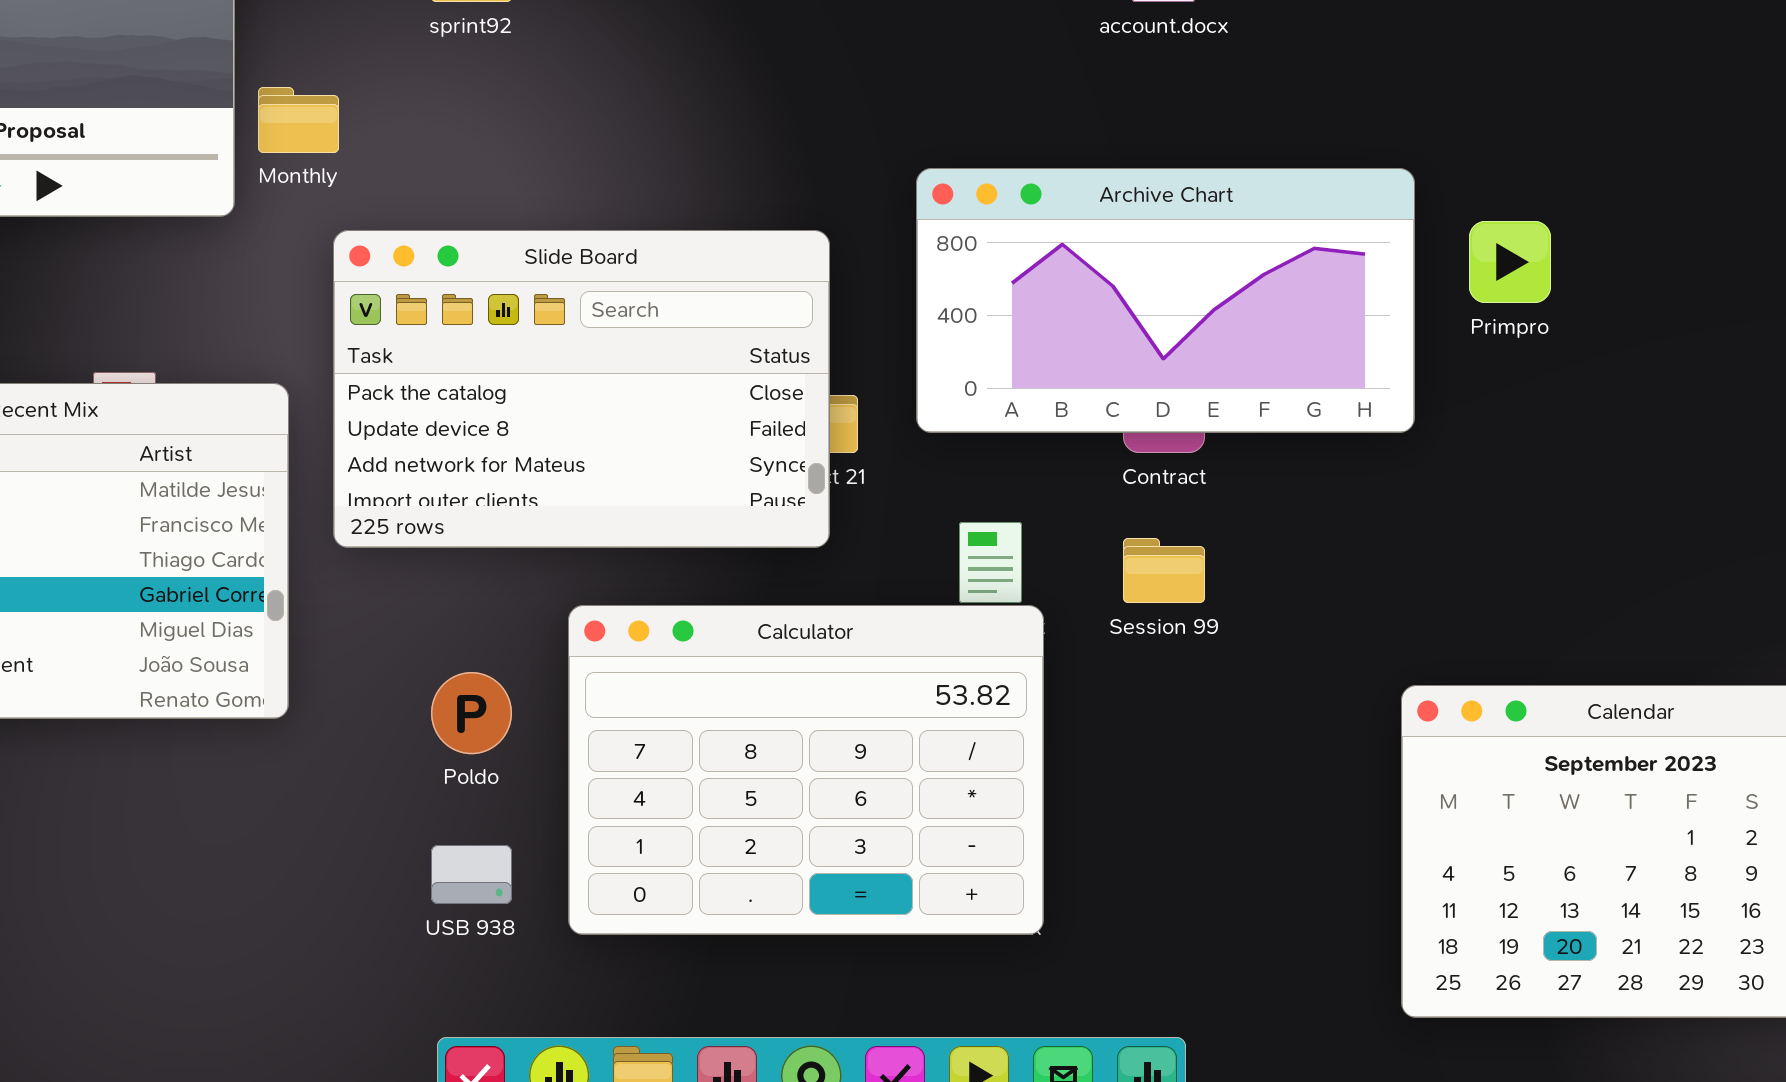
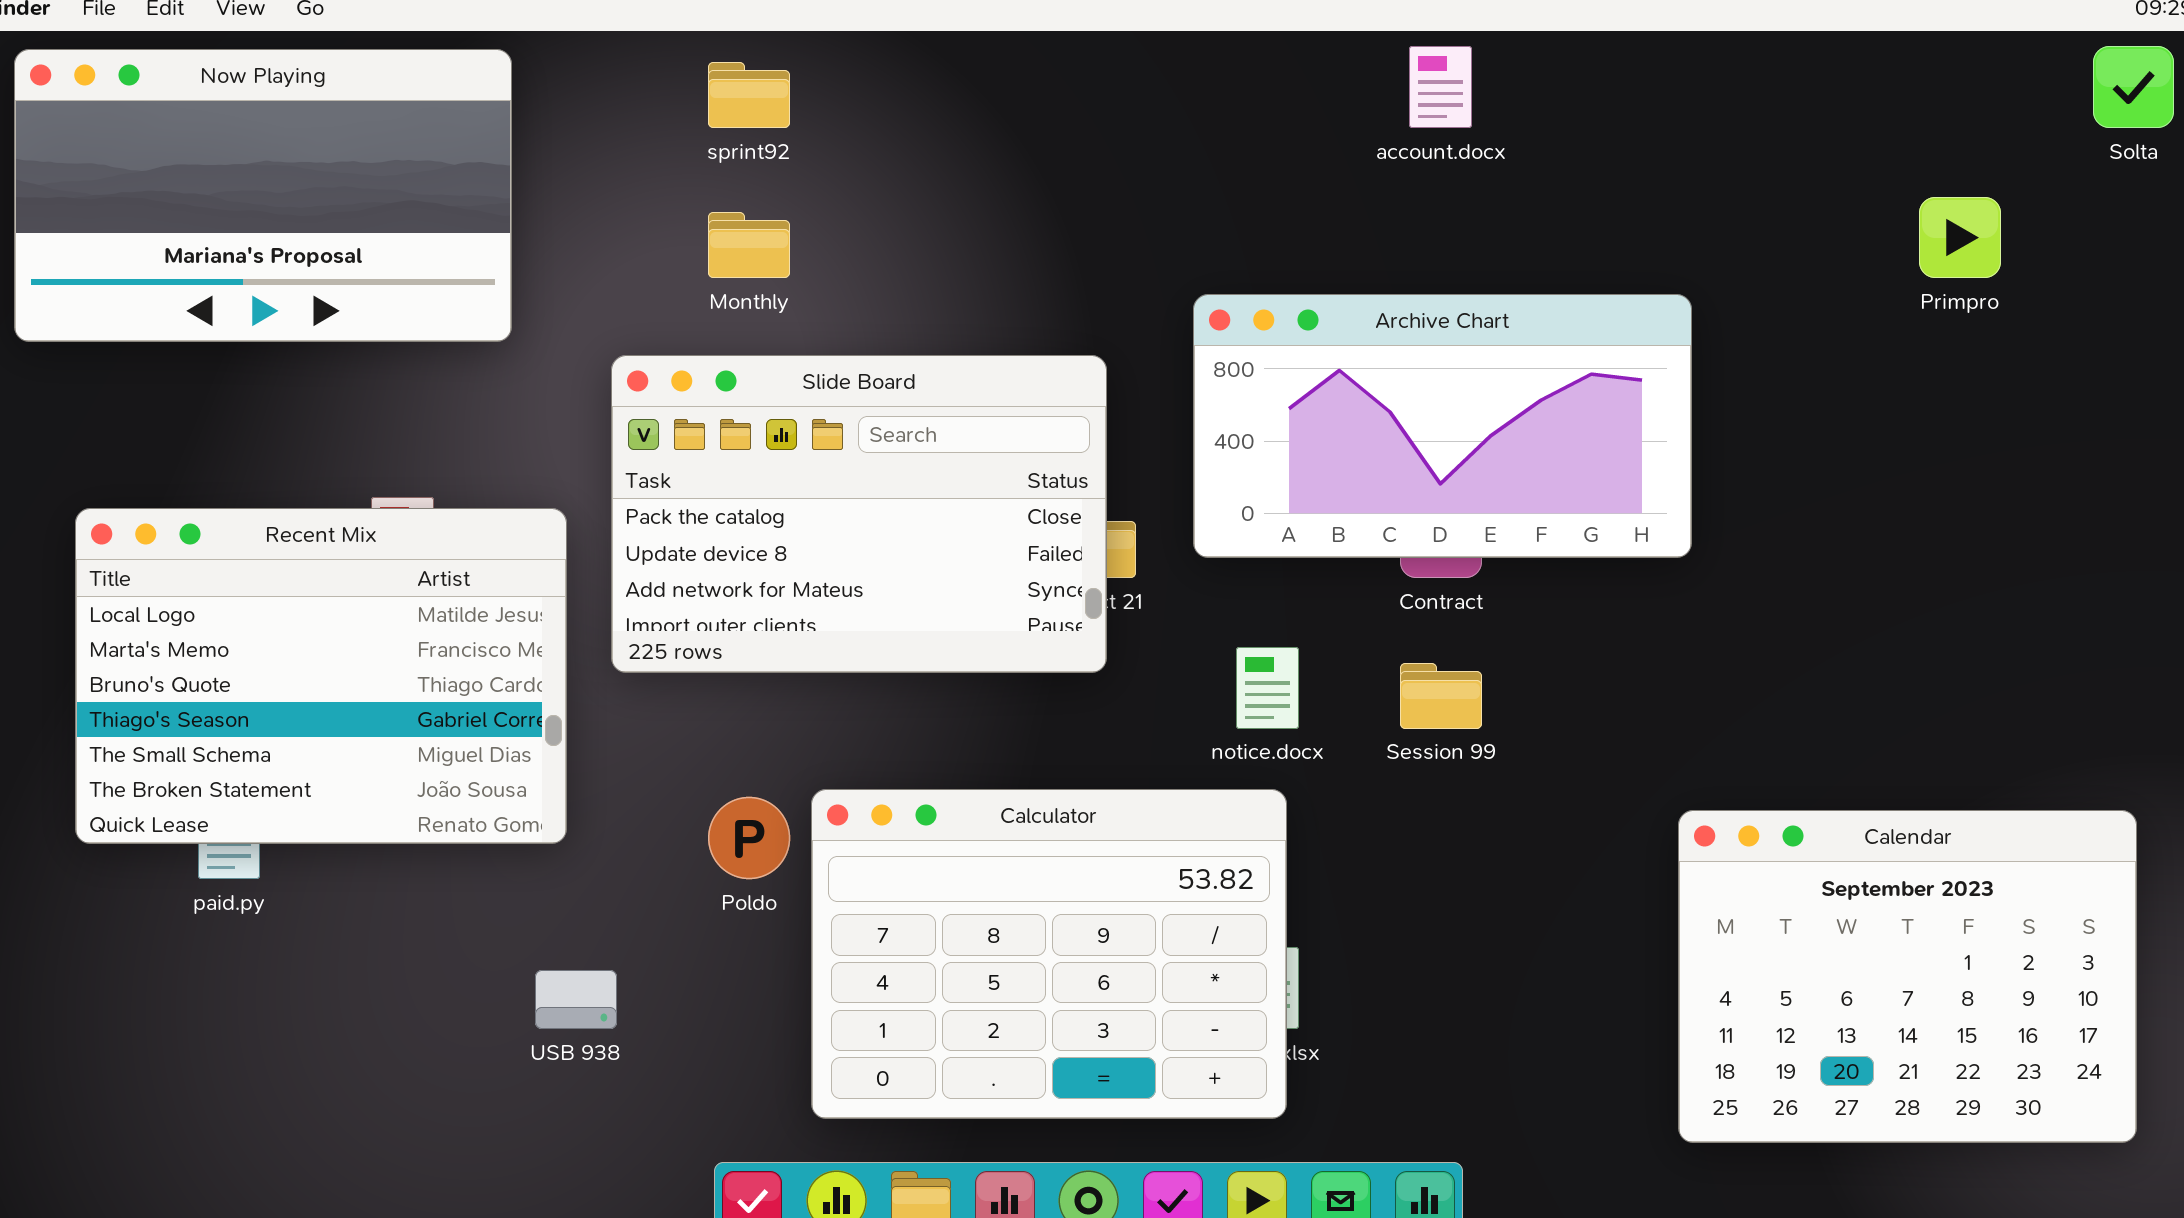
Monthly: [258,87,339,153] -> [708,212,790,278], moved
Primpro: [1469,221,1551,303] -> [1919,197,2001,278], moved
Calculator: [568,605,1044,935] -> [811,789,1287,1119], moved
USB 938: [431,845,512,904] -> [535,970,617,1029], moved

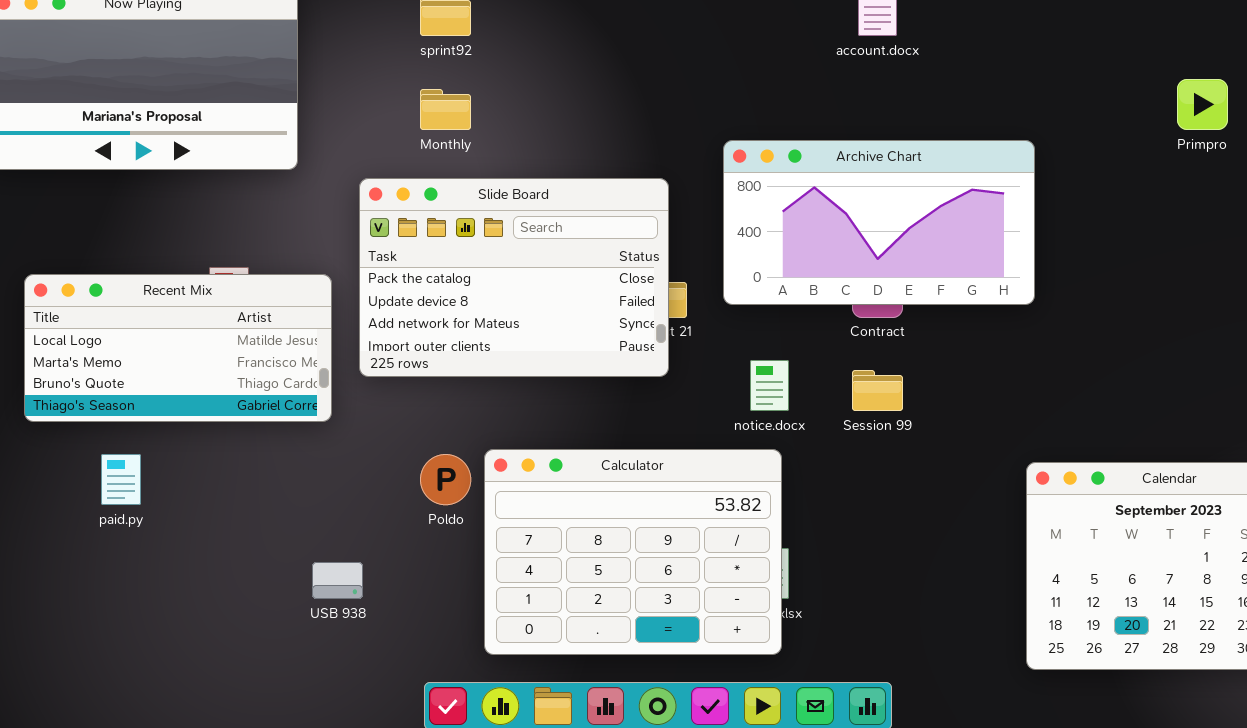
Recent Mix: [75,508,567,844] -> [24,274,332,422], resized

